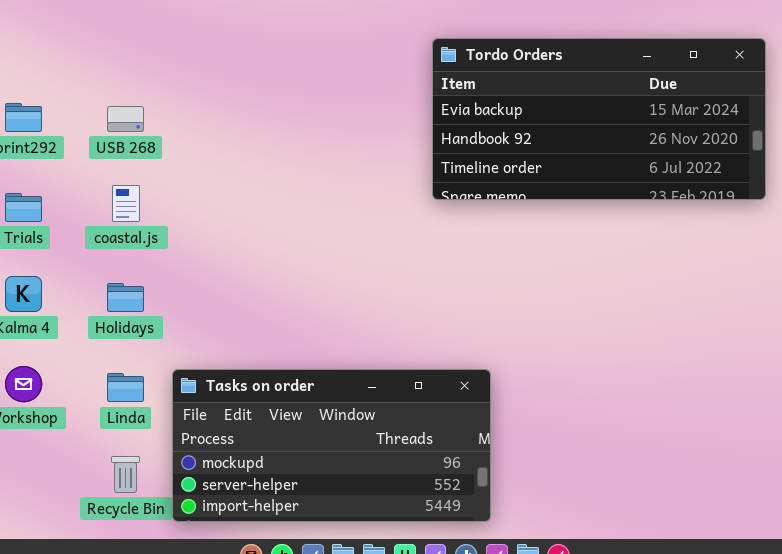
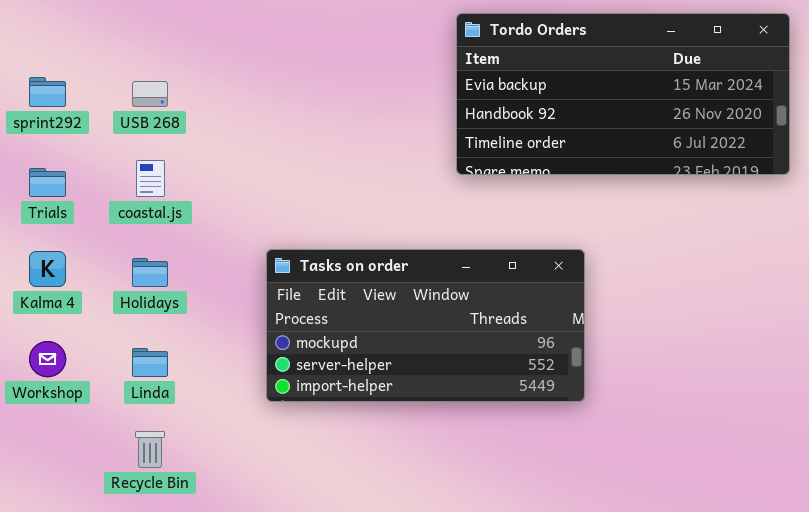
Tasks on order: [172,369,491,522] -> [266,249,585,402], moved

